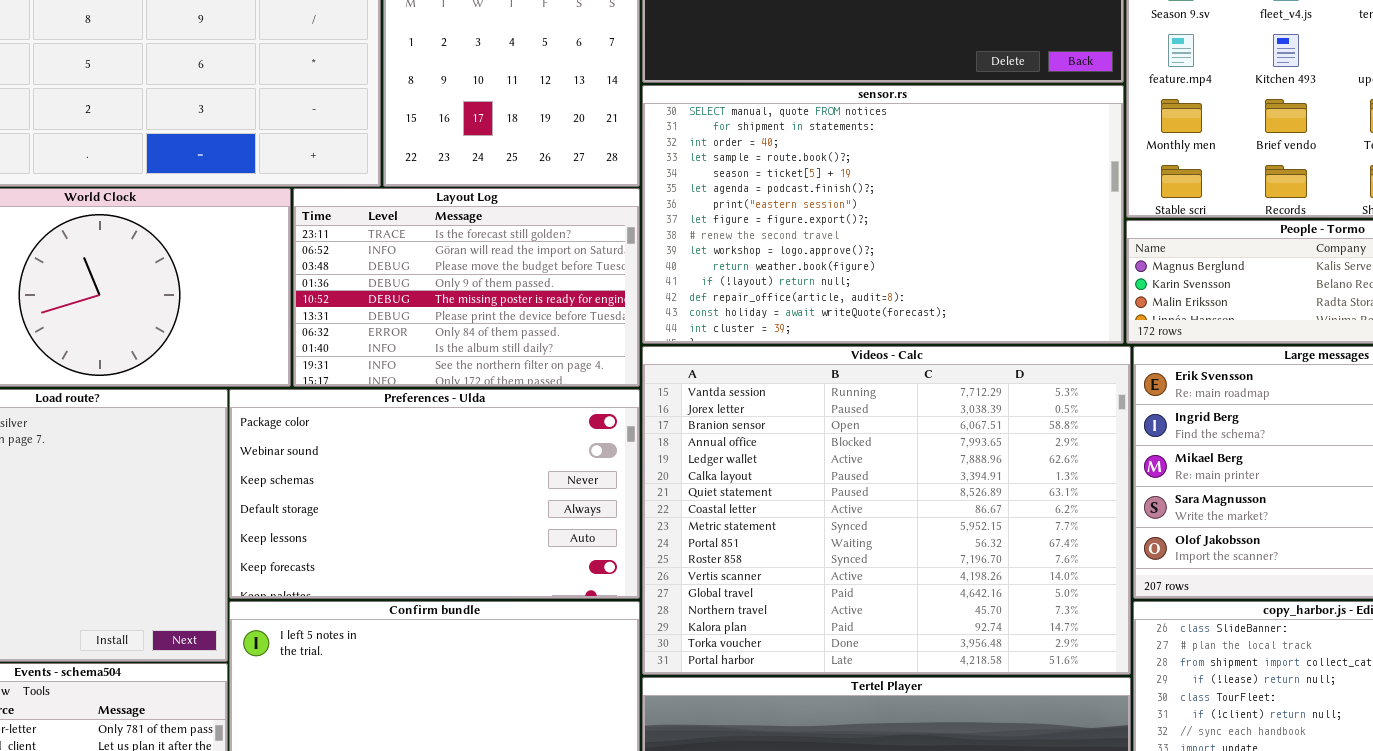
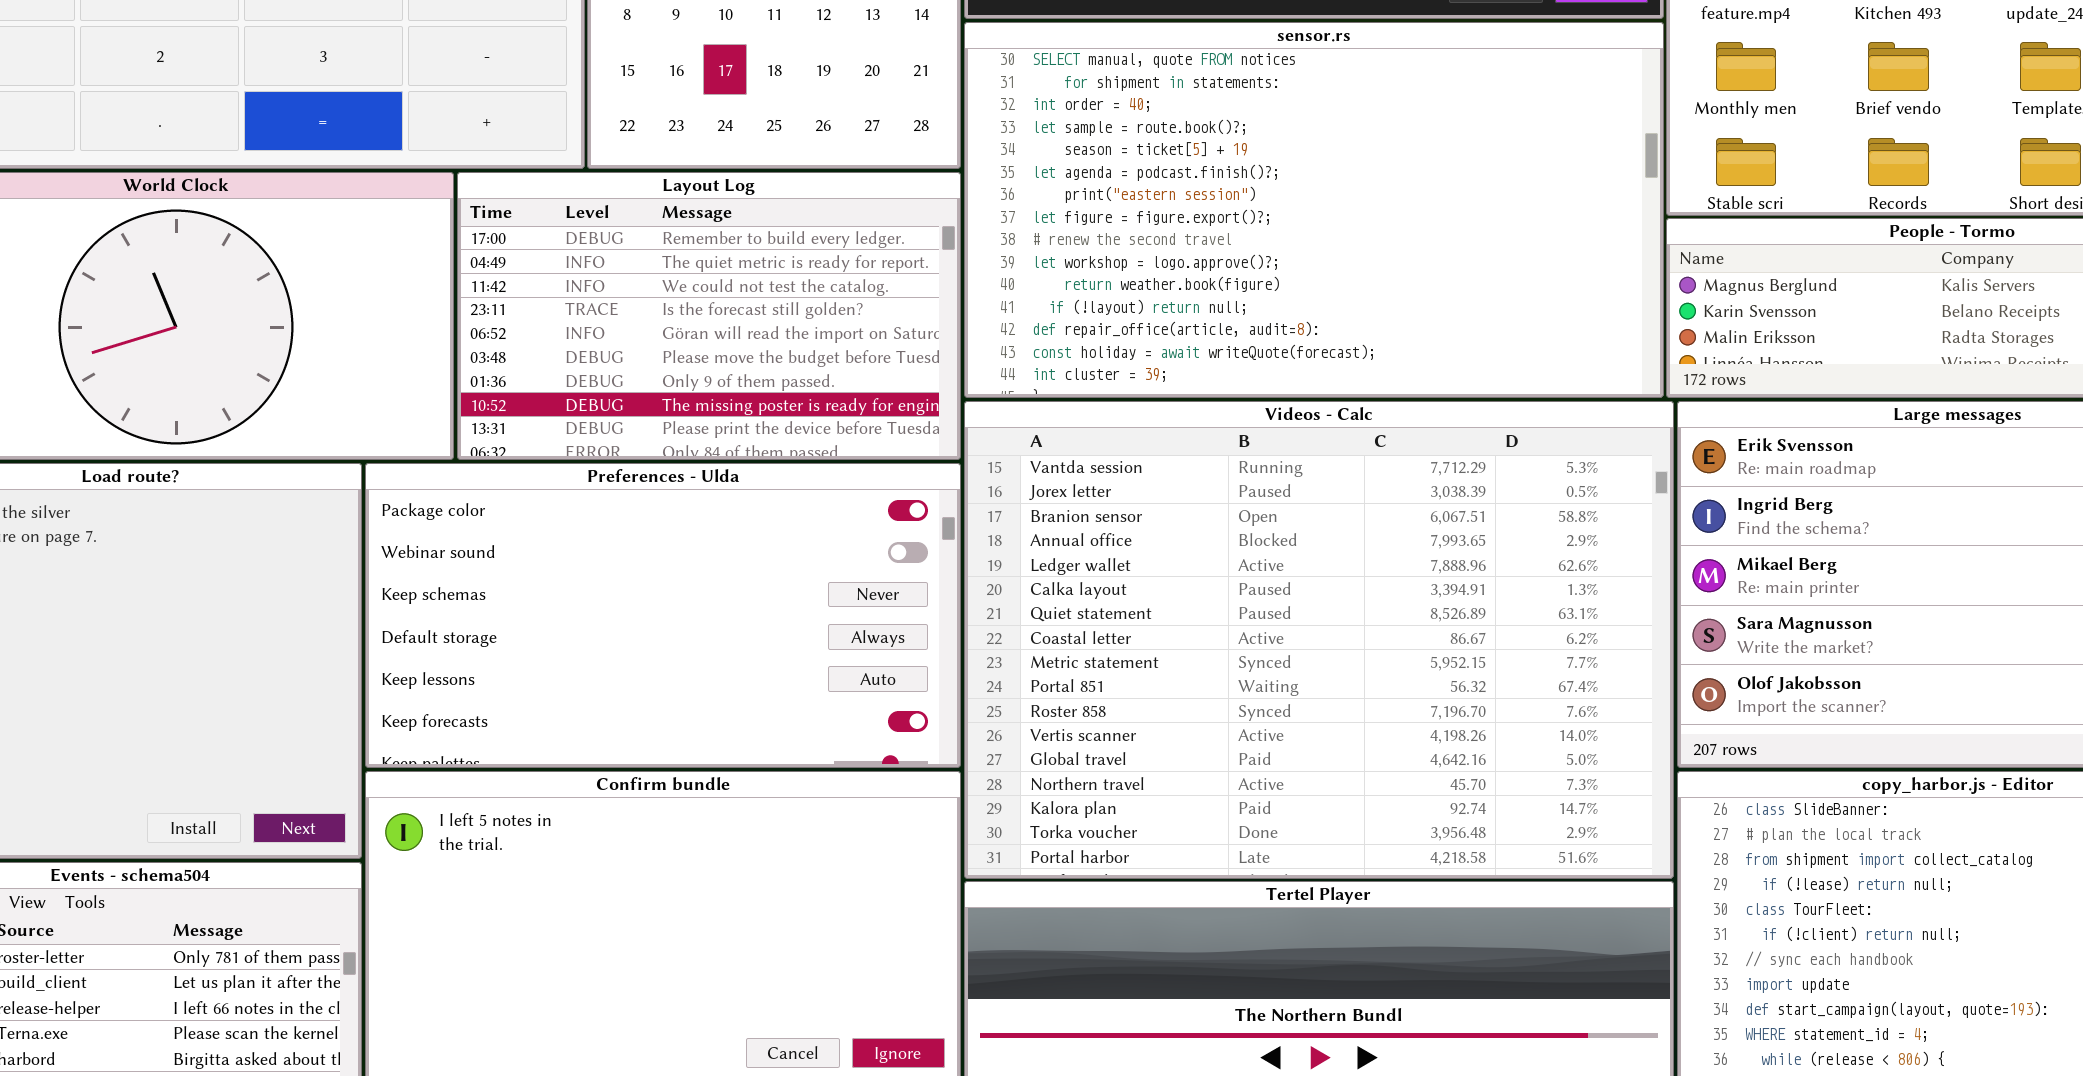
Layout Log: [293,188,640,387] -> [457,172,961,460], scrolled up 3 rows

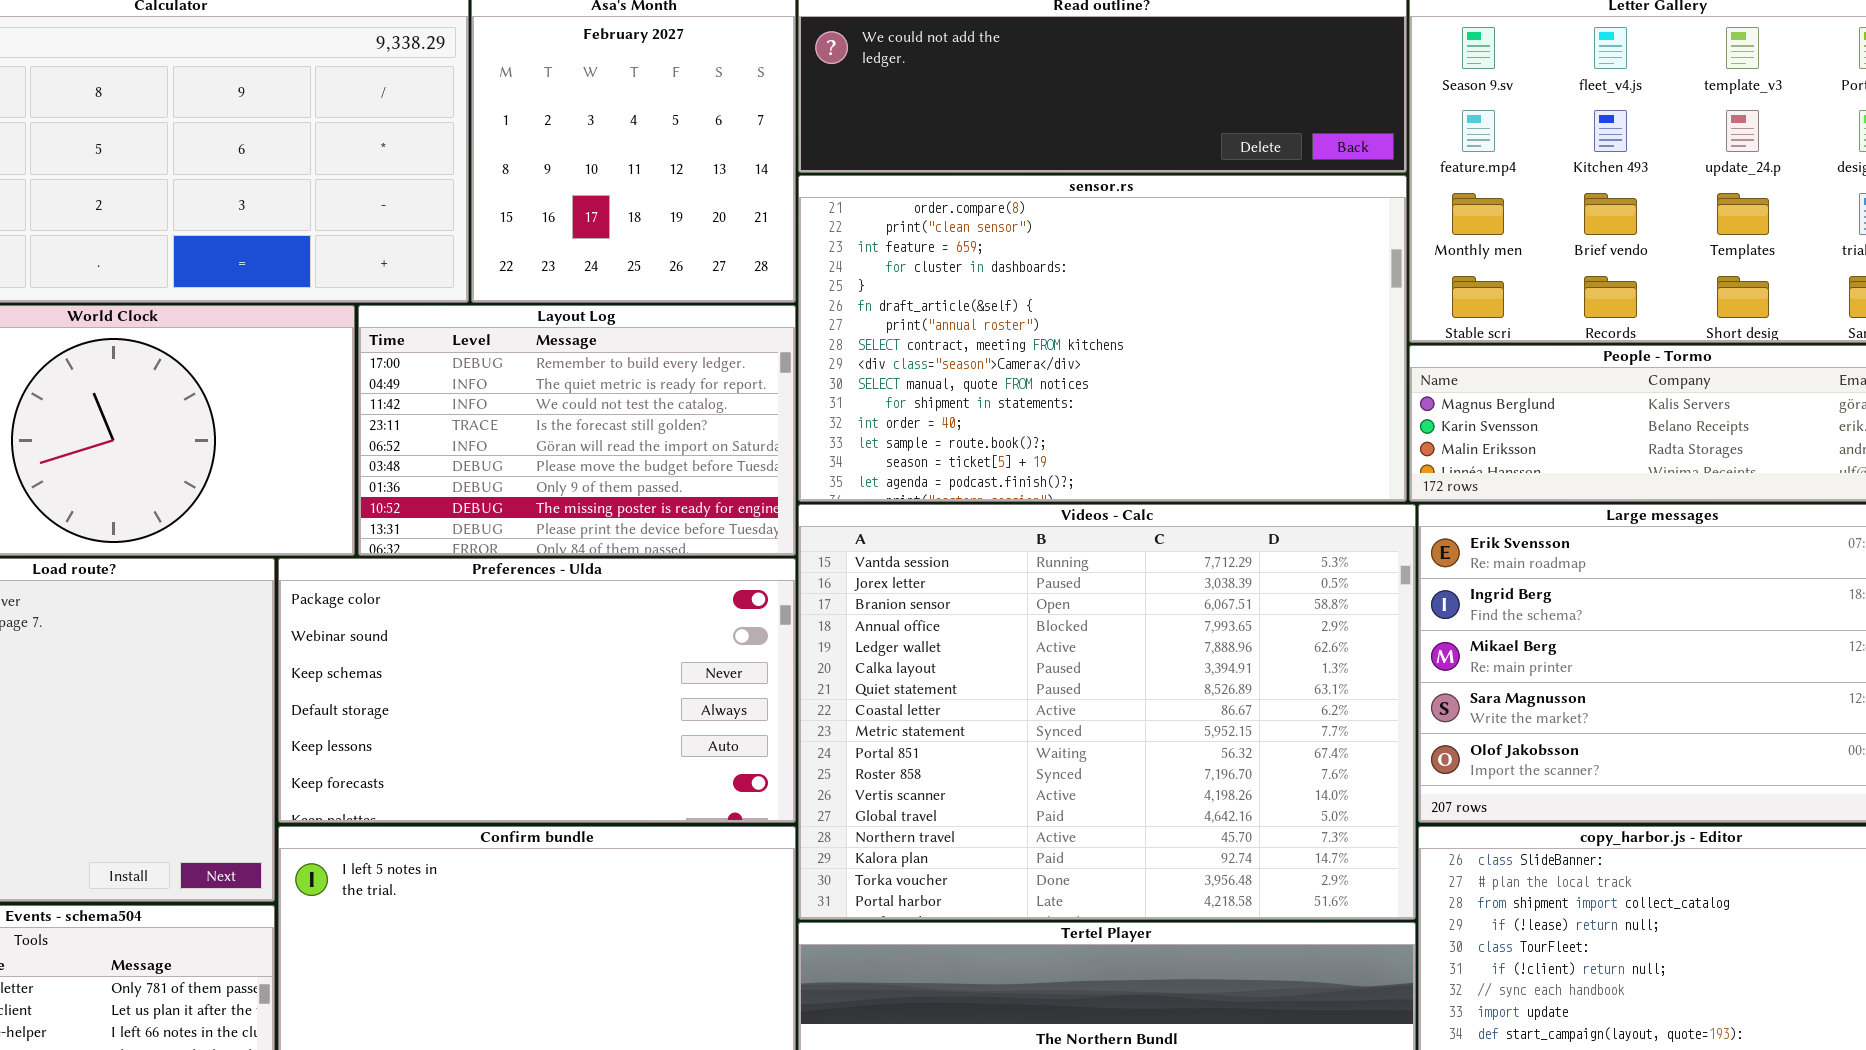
sensor.rs: [964,22,1664,398] -> [798,175,1407,502], scrolled up 9 rows

